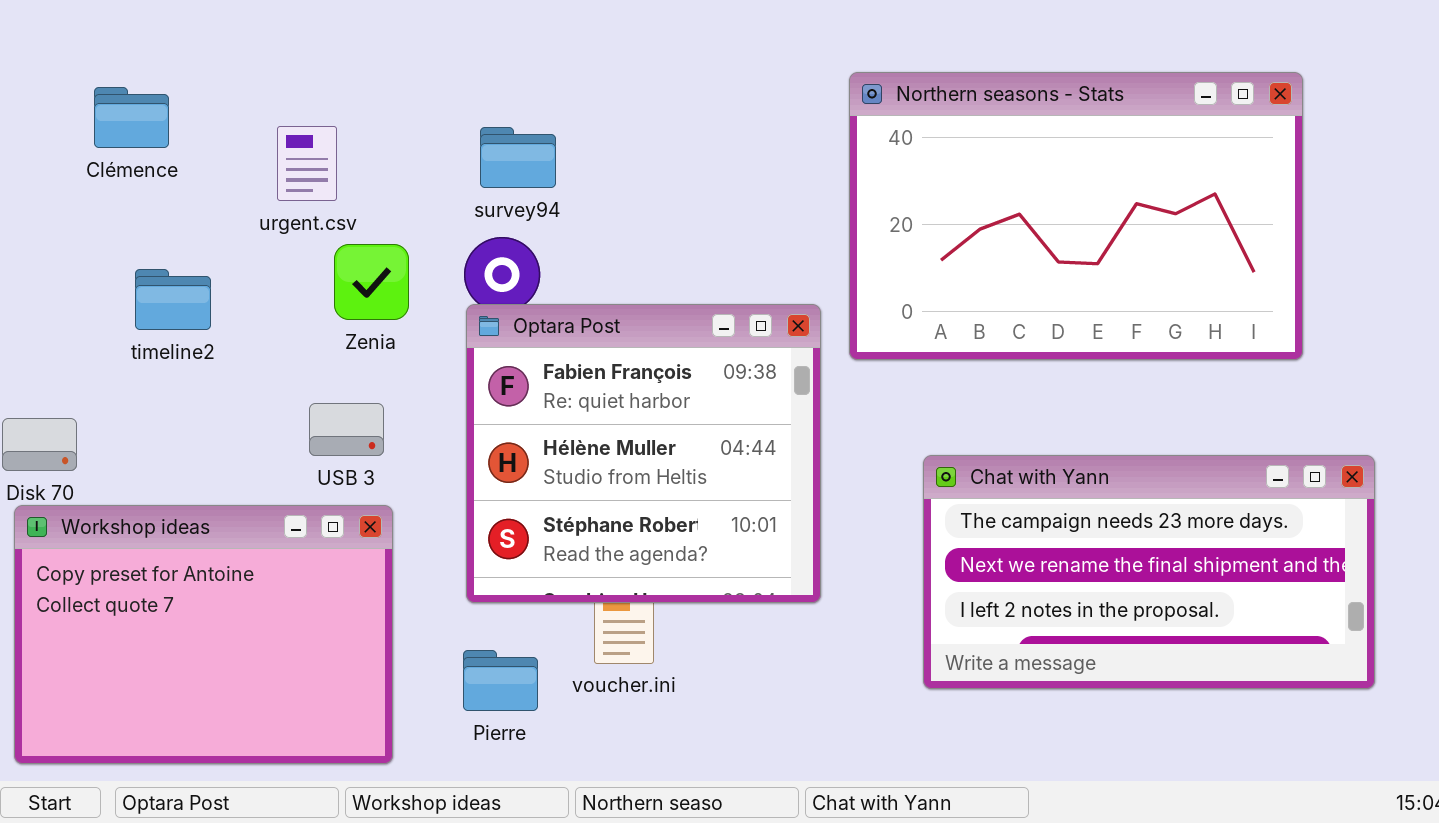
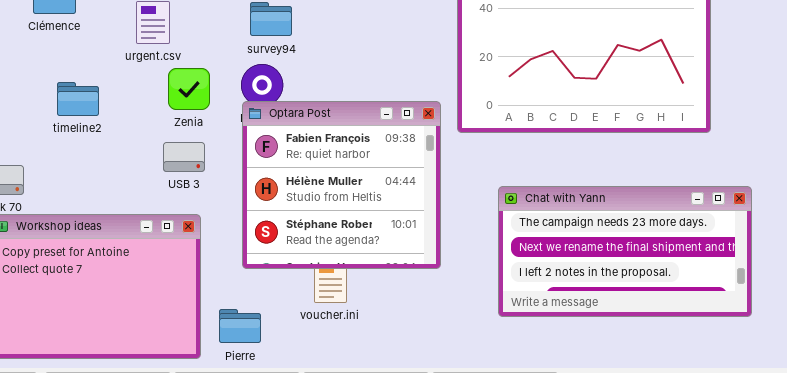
USB 3: [309,403,384,456] -> [163,142,205,172], moved
Pierre: [463,650,538,711] -> [219,309,261,343], moved

